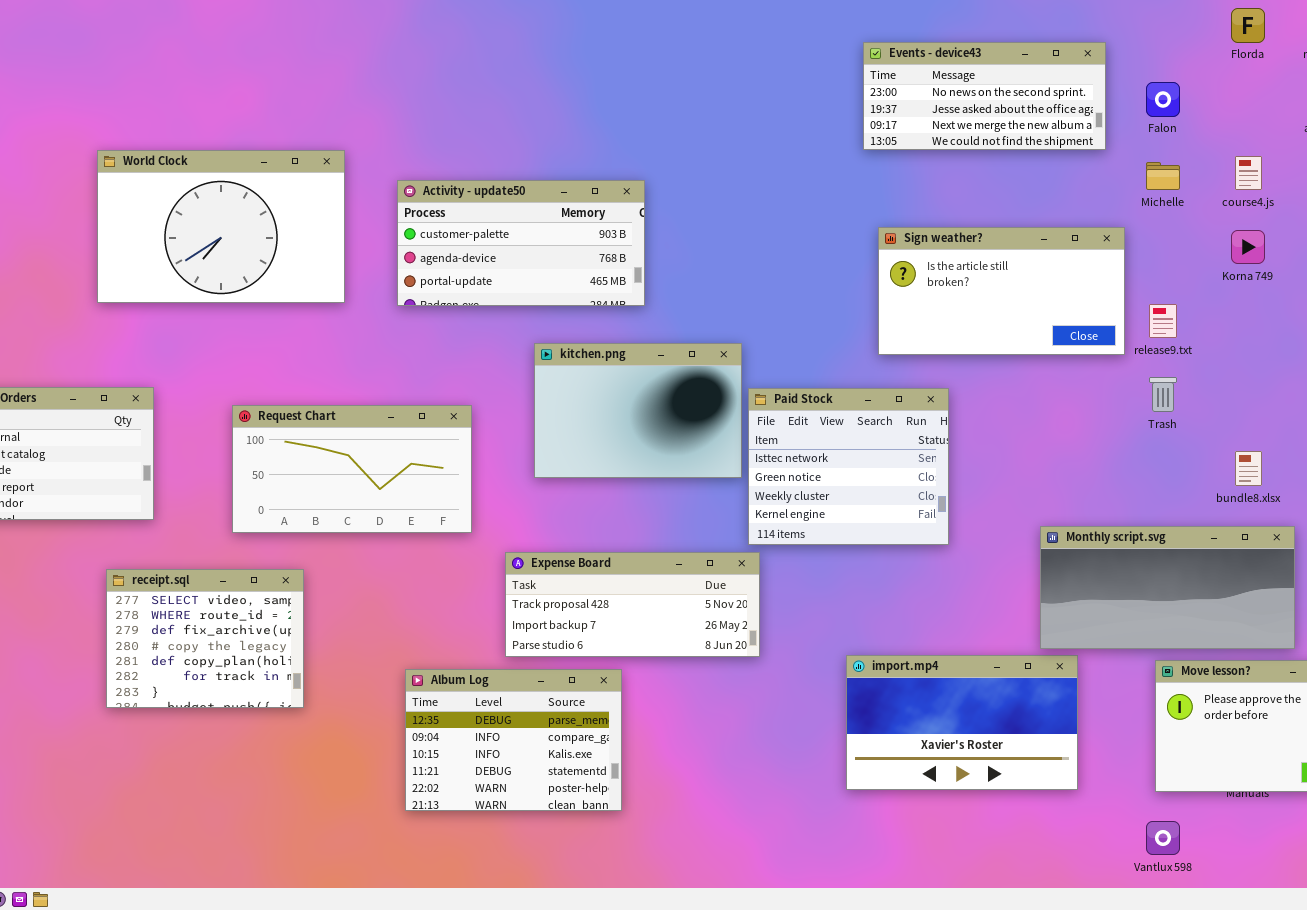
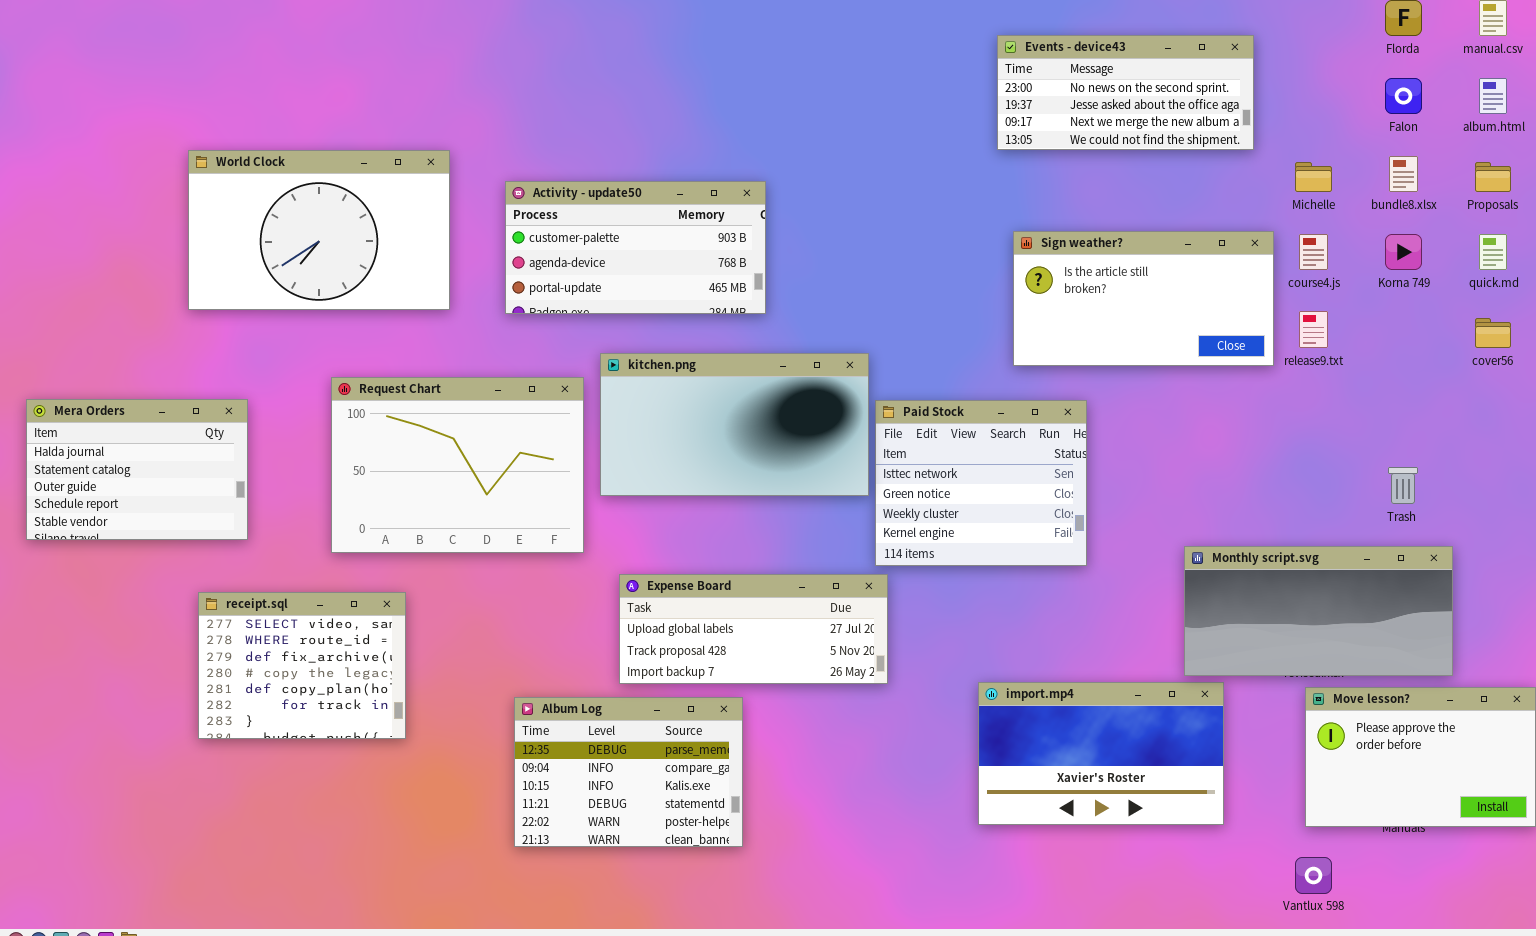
Falon: [1146,82,1180,117] -> [1385,78,1422,114], moved
course4.js: [1235,156,1262,190] -> [1299,234,1328,270], moved
kitchen.png: [534,343,742,478] -> [600,353,869,496], resized
Trash: [1149,377,1177,412] -> [1388,467,1418,504], moved
Request Chart: [232,405,472,533] -> [331,377,584,553], resized
bundle8.xlsx: [1235,451,1262,486] -> [1389,156,1418,192], moved
Expense Board: [505,552,760,657] -> [619,574,888,684], scrolled up 1 row

